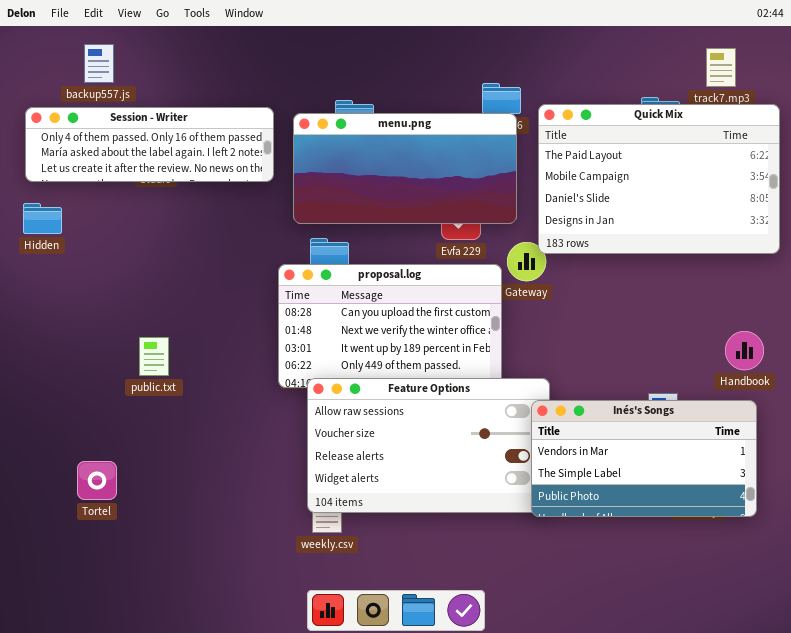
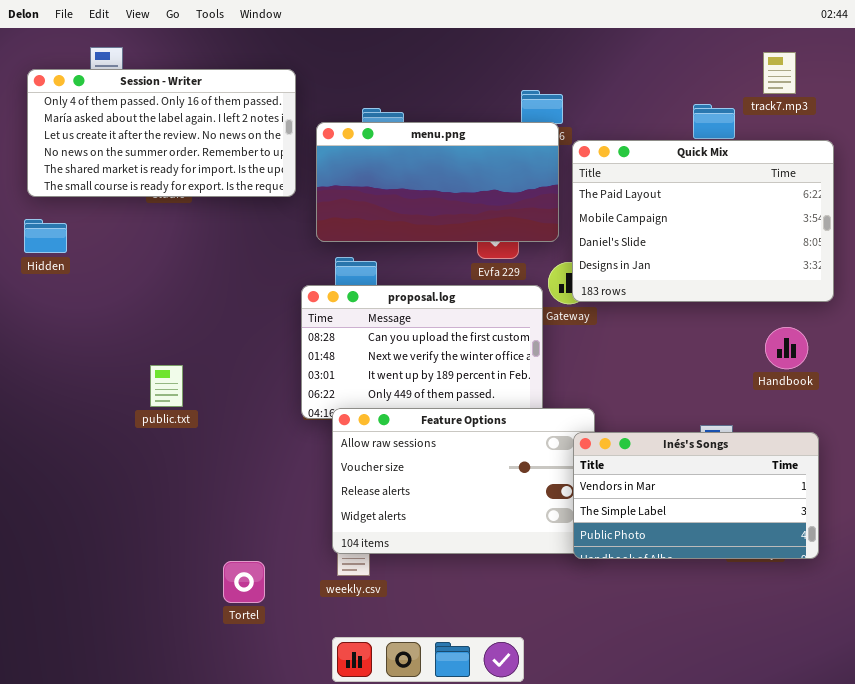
Quick Mix: [538,104,780,254] -> [572,140,834,302], moved
Session - Writer: [25,107,274,182] -> [27,69,296,197], resized
Handbook: [725,331,764,370] -> [765,327,808,369], moved
Tortel: [77,461,117,500] -> [223,561,265,603], moved

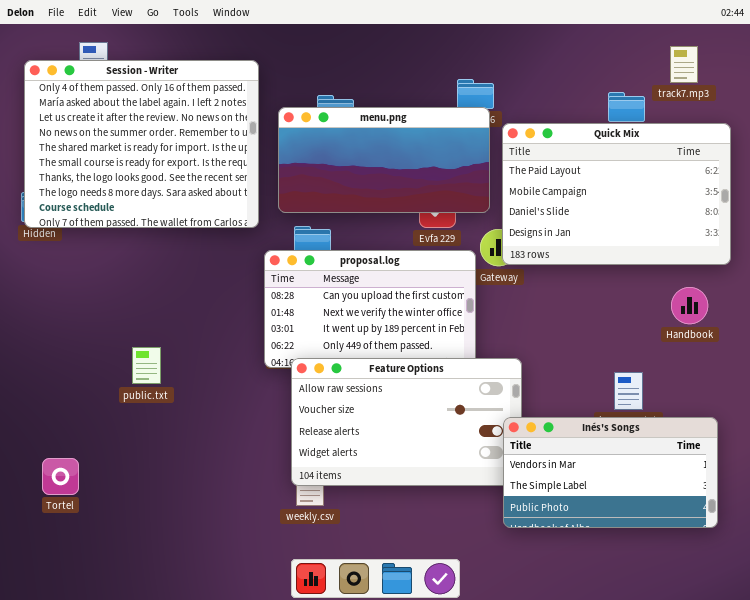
Session - Writer: [27,69,296,197] -> [24,60,259,228], resized
public.txt: [150,365,183,407] -> [132,347,161,384], moved
Inés's Songs: [573,432,819,559] -> [503,417,718,528], moved
Tortel: [223,561,265,603] -> [42,458,79,495], moved

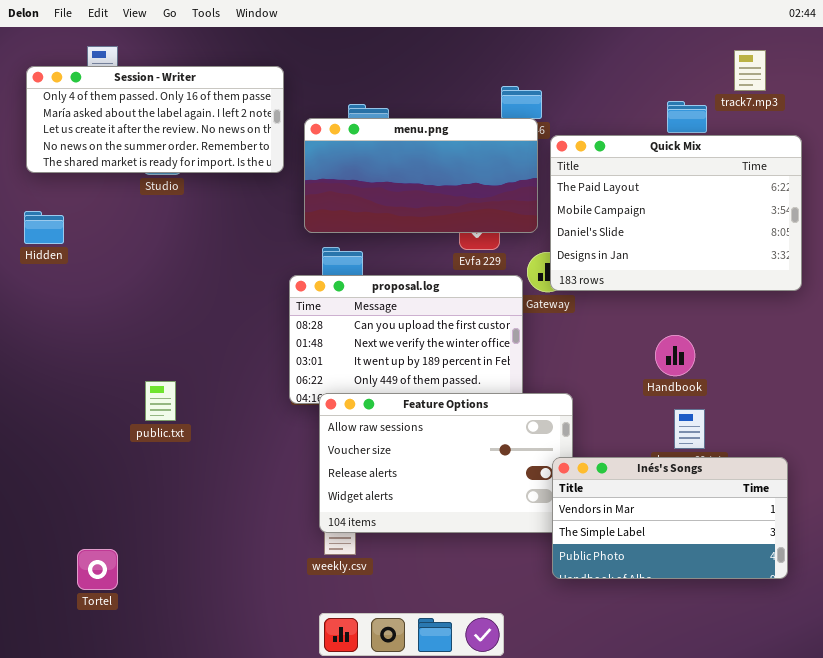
Session - Writer: [24,60,259,228] -> [26,66,284,173], resized
Handbook: [671,287,708,324] -> [655,335,695,376], moved
Tortel: [42,458,79,495] -> [77,549,118,590], moved

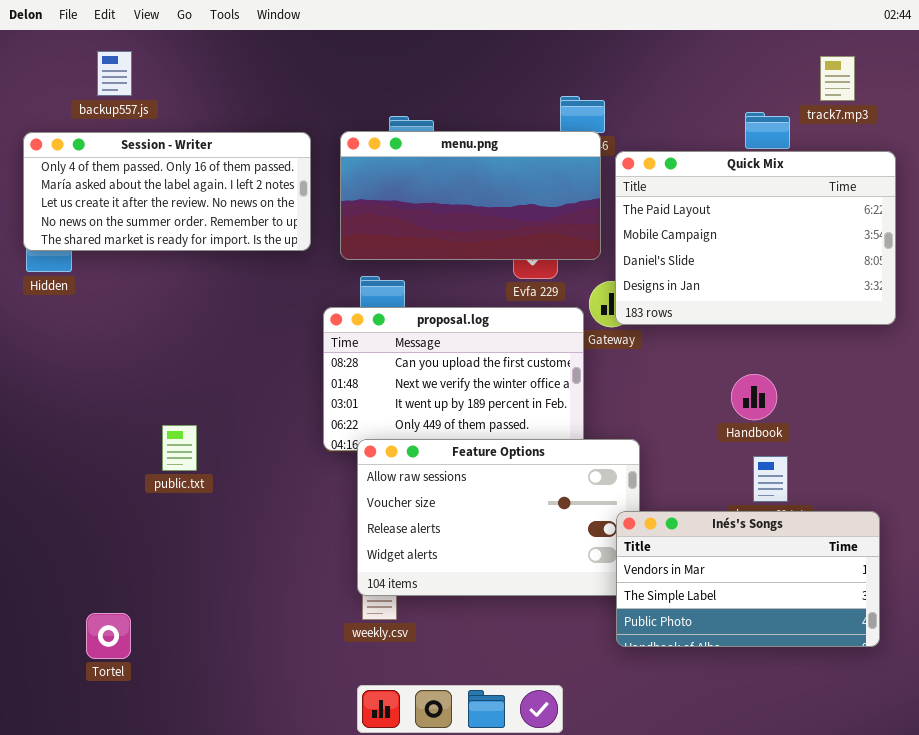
Session - Writer: [26,66,284,173] -> [23,132,311,251], moved

